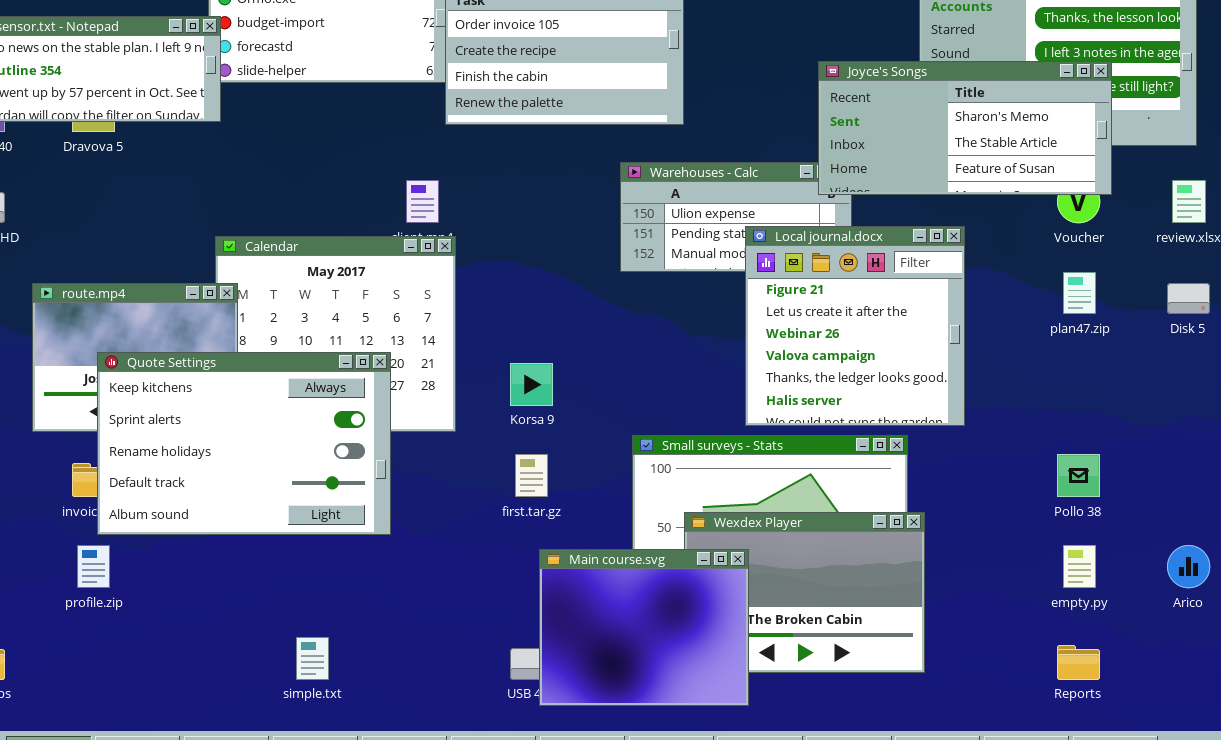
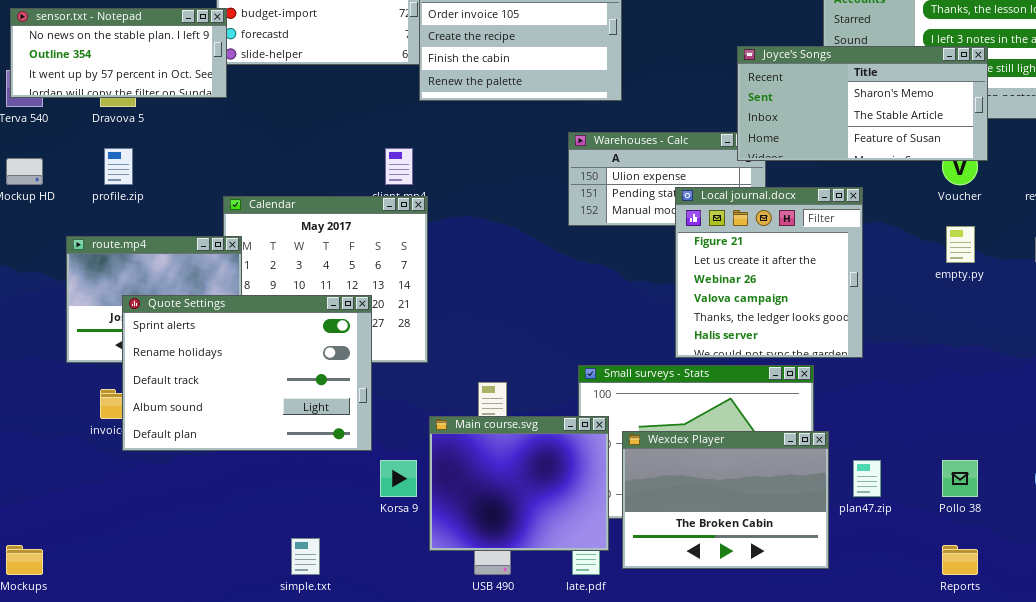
plan47.zip: [1063,272,1096,314] -> [853,460,881,497], moved
Quote Settings: [97,352,391,535] -> [122,295,372,451], scrolled down 1 row
Korsa 9: [510,363,553,406] -> [380,460,417,497], moved
Pollo 38: [1057,454,1100,497] -> [942,460,978,497], moved
profile.zip: [77,545,110,588] -> [104,148,133,185], moved
empty.py: [1063,545,1096,588] -> [946,226,975,263], moved
Main course.svg: [539,549,749,706] -> [429,416,609,551], moved

